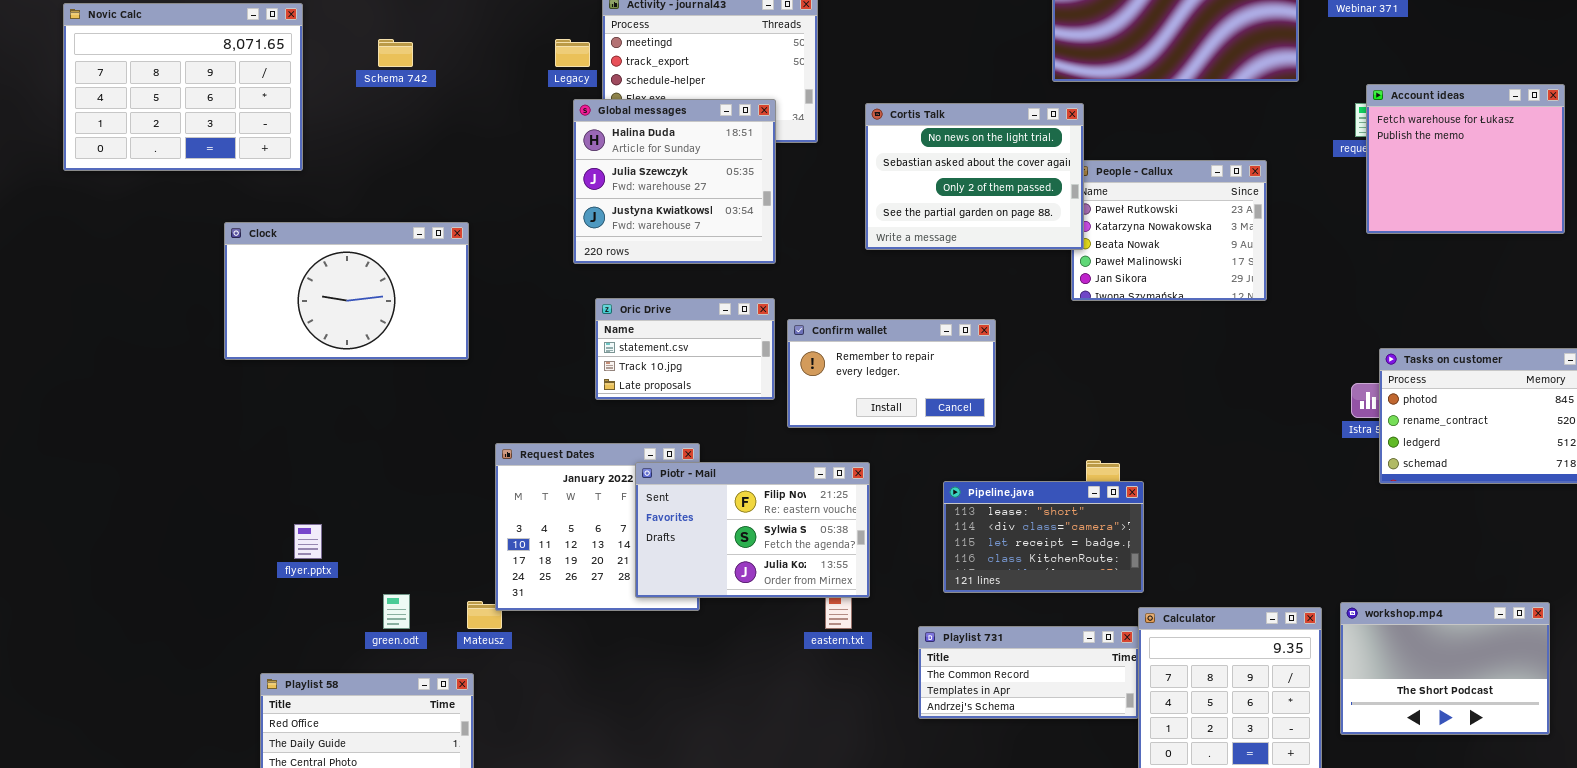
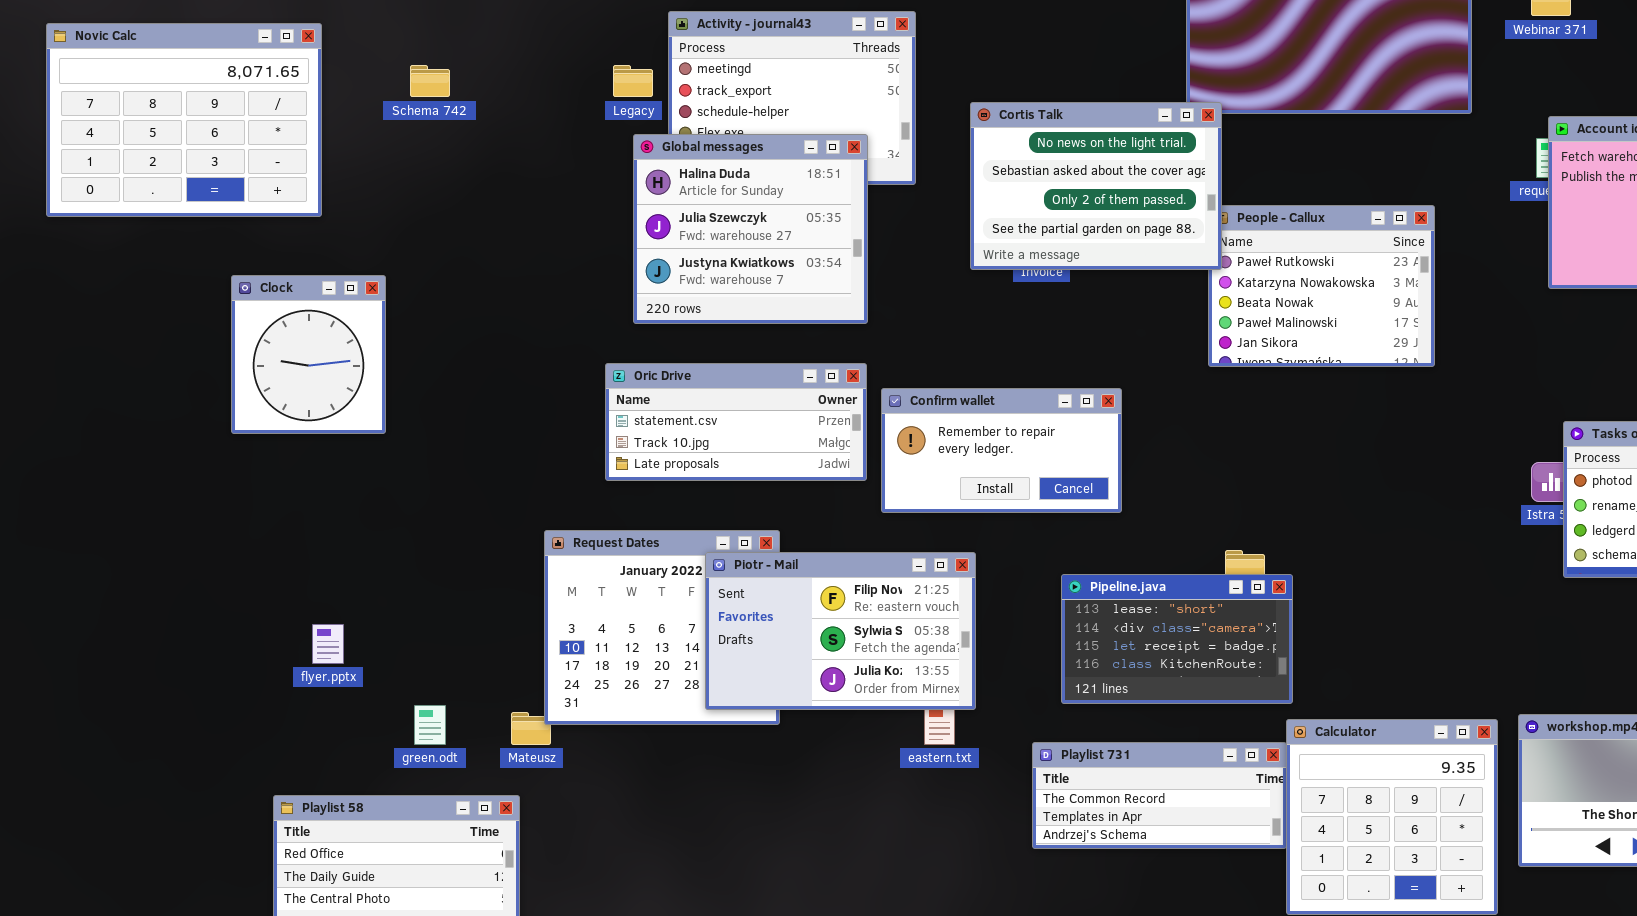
Cortis Talk: [865,103,1084,250] -> [970,102,1222,270], moved
Clock: [224,222,469,360] -> [231,275,386,434], resized
Oric Drive: [595,298,775,400] -> [605,363,867,481], resized

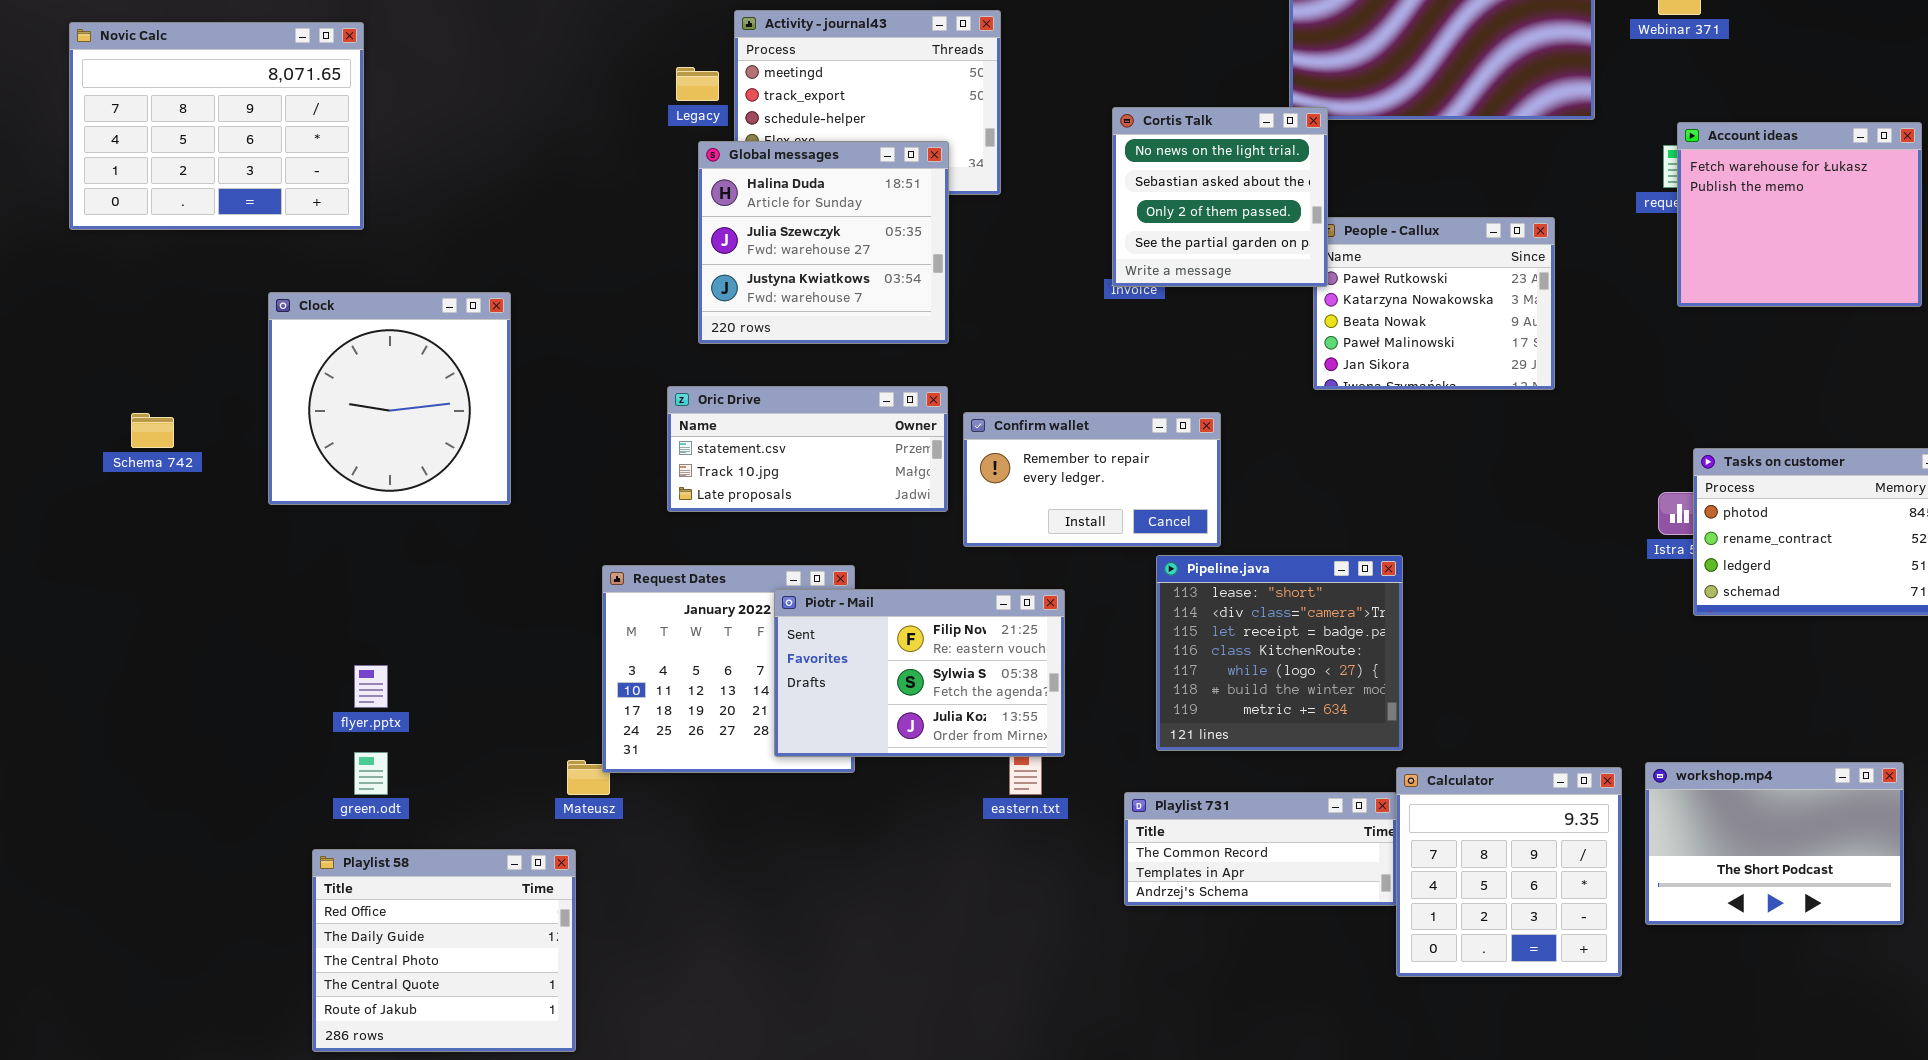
Schema 742: [410,65,450,97] -> [131,413,174,448], moved
Cortis Talk: [970,102,1222,270] -> [1112,107,1328,287], resized
Clock: [231,275,386,434] -> [268,292,511,505], resized
Pipeline.java: [1061,574,1293,704] -> [1156,555,1403,751], resized
green.odt: [414,705,446,745] -> [354,752,388,795], moved

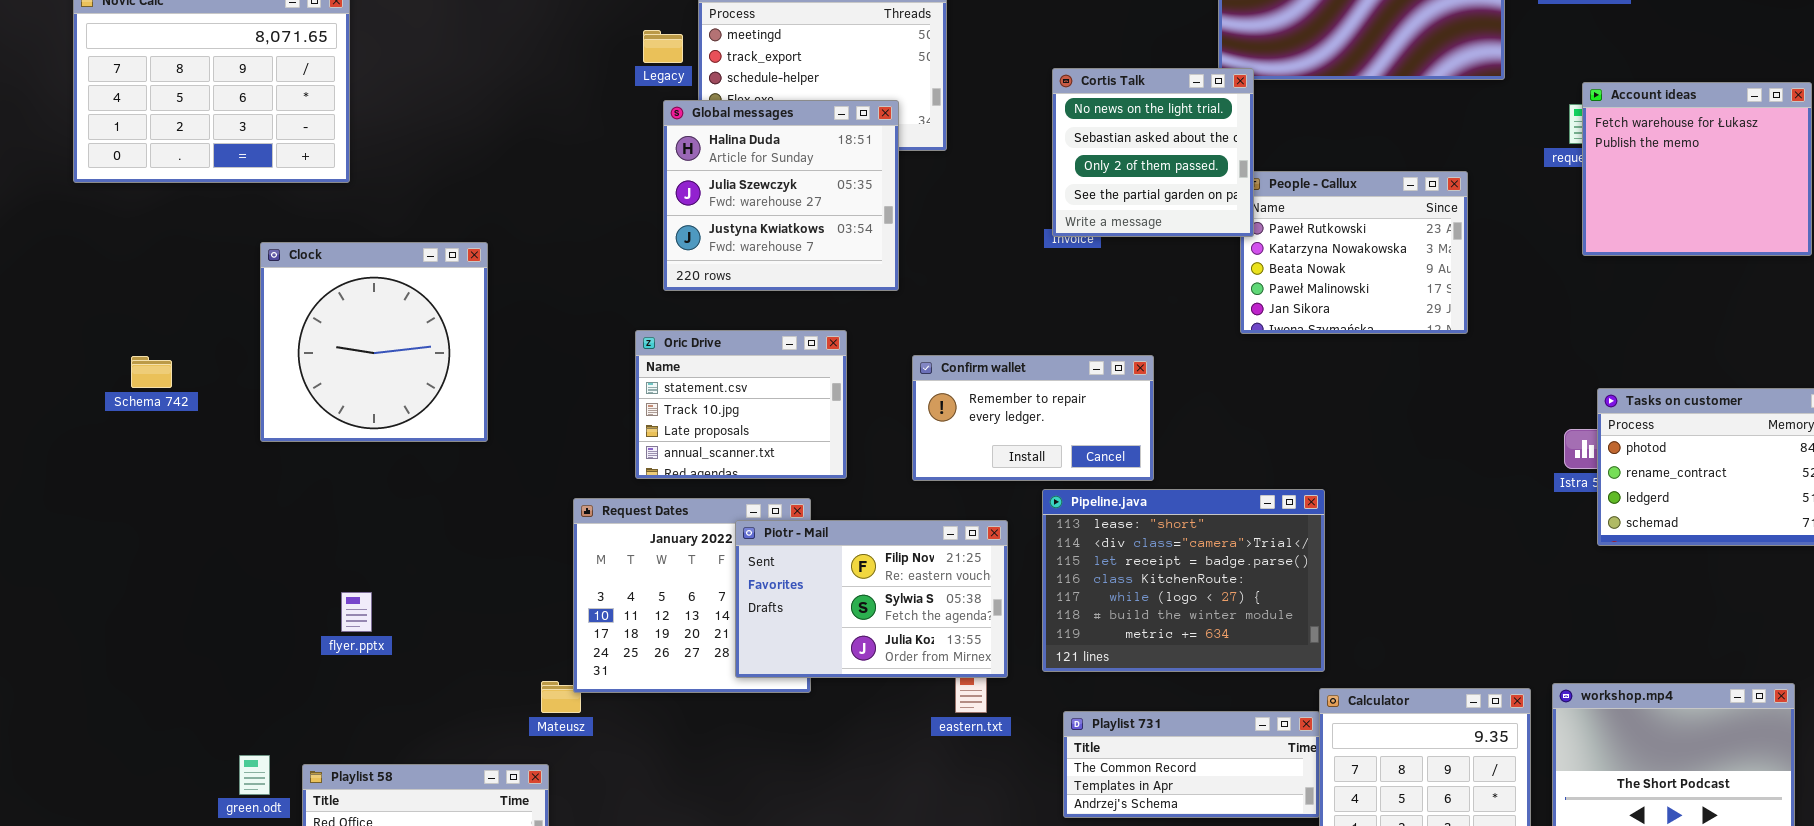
Oric Drive: [667,386,948,512] -> [635,330,847,479], resized
Pipeline.java: [1156,555,1403,751] -> [1042,489,1325,672], resized
green.odt: [354,752,388,795] -> [239,755,270,795], moved

